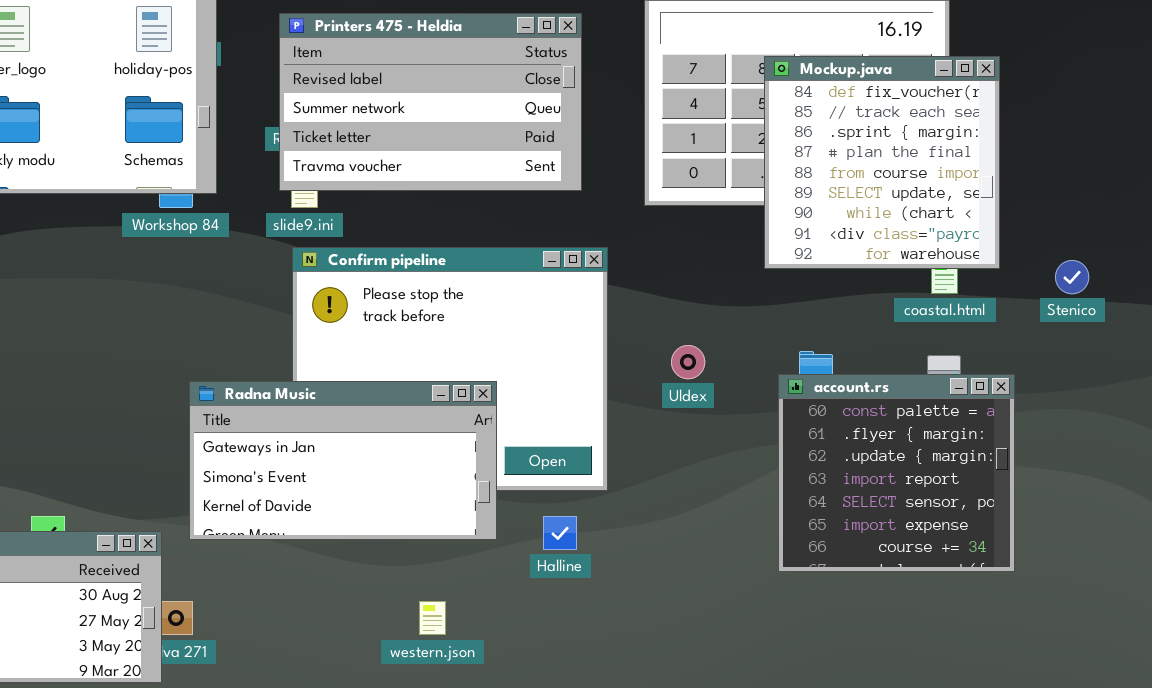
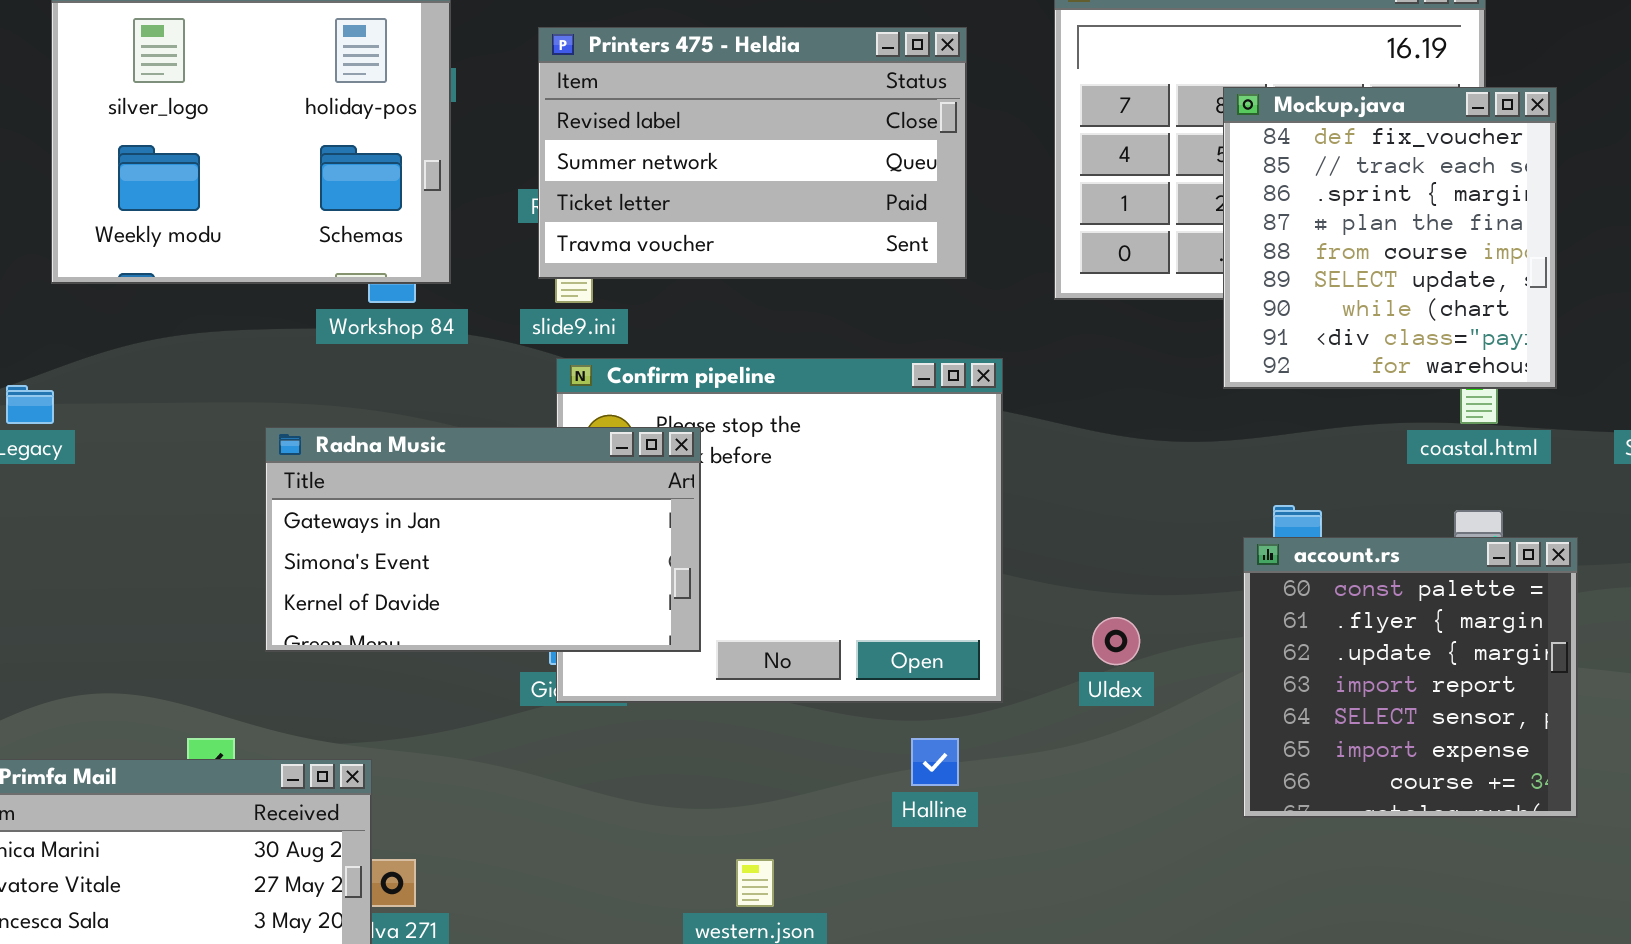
Uldex: [671,345,705,379] -> [1092,617,1140,665], moved
Radna Music: [189,381,497,540] -> [265,427,701,652], moved

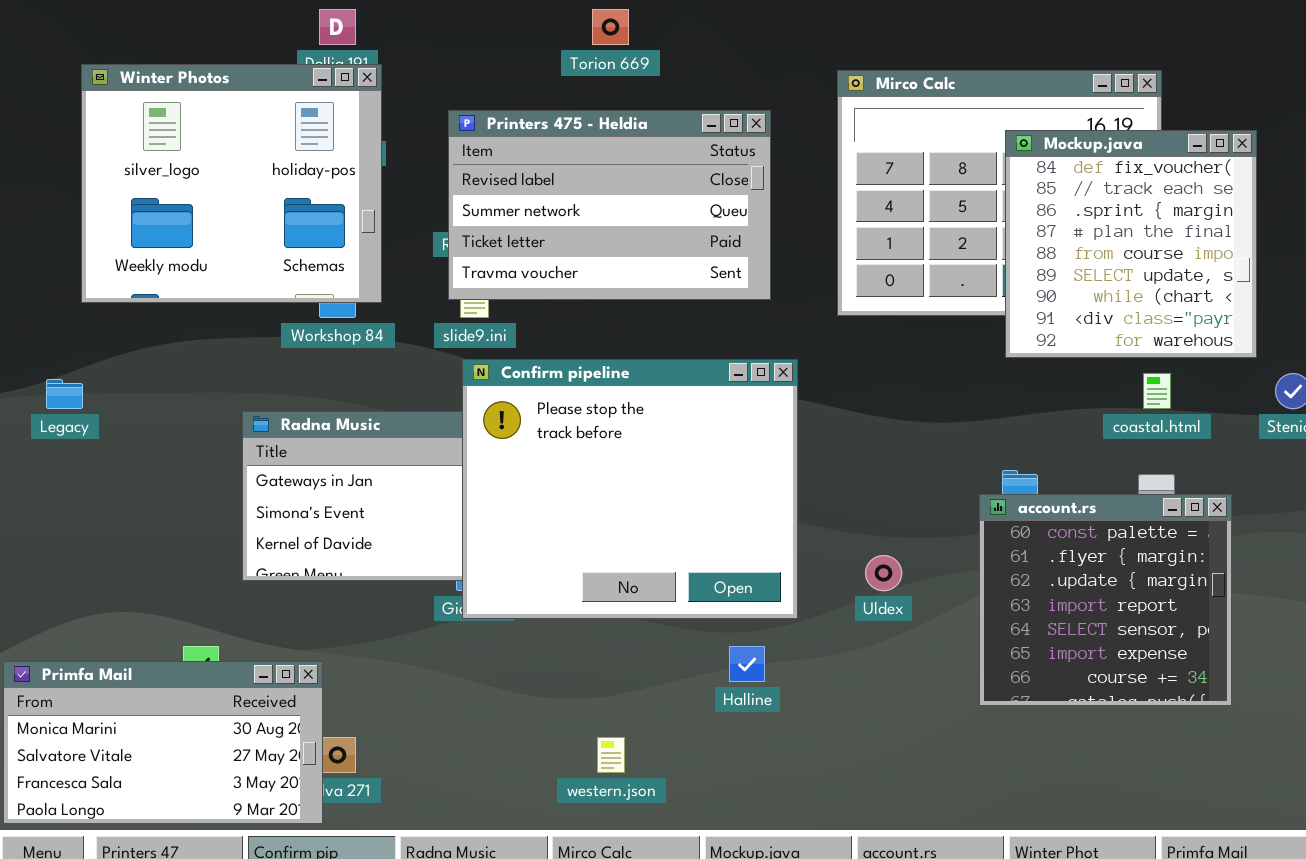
Mockup.java: [1223,87,1557,389] -> [1005,130,1257,358], moved
Confirm pipeline: [556,358,1003,703] -> [462,359,798,619], raised

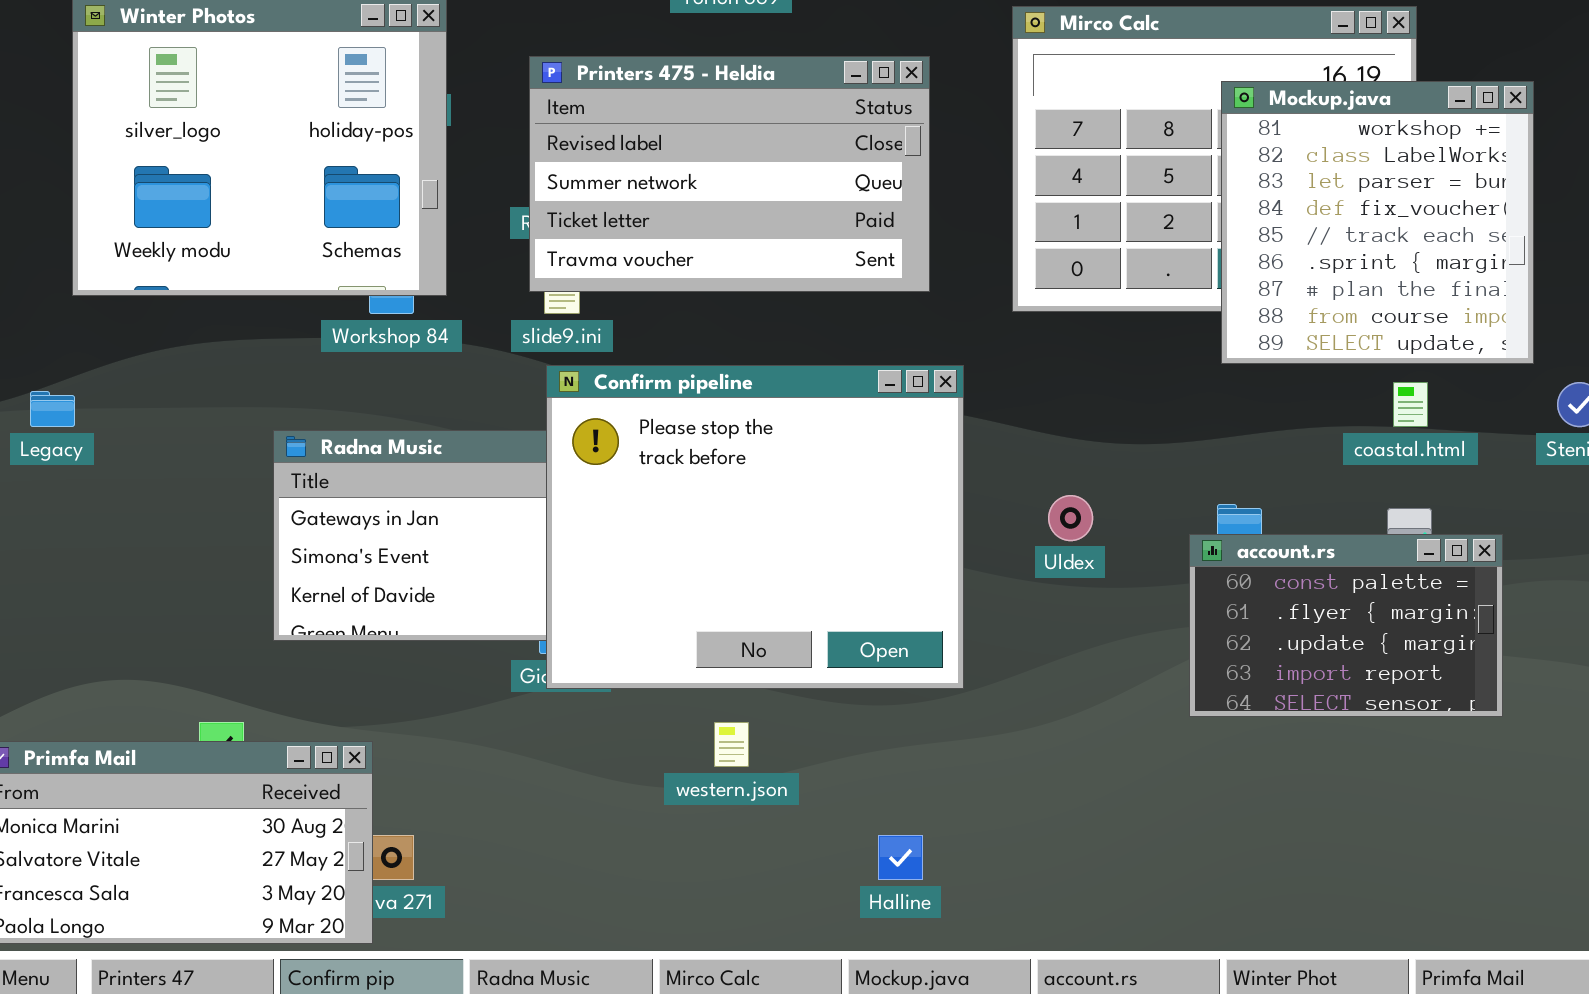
Mockup.java: [1005,130,1257,358] -> [1221,81,1534,364], scrolled up 3 rows
account.rs: [979,494,1232,706] -> [1189,534,1503,717], resized
Uldex: [865,555,902,591] -> [1048,495,1093,541], moved
Halline: [729,646,765,682] -> [878,835,923,880], moved
western.json: [597,737,625,773] -> [714,722,749,767], moved

